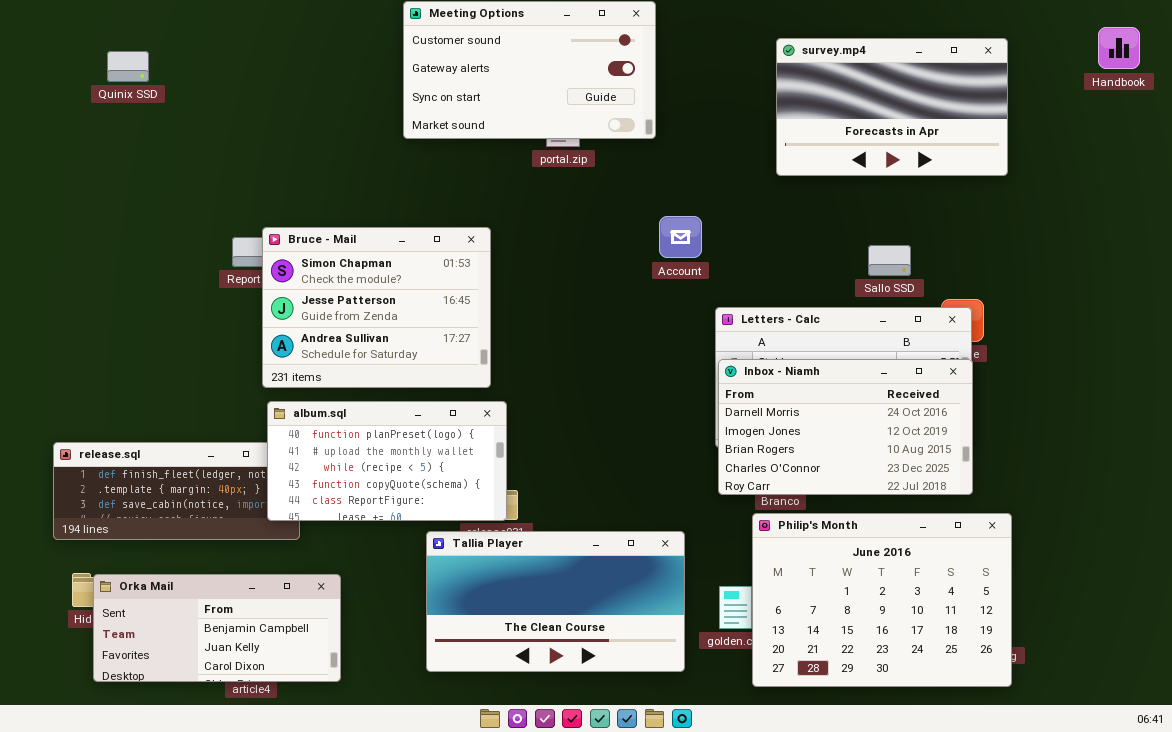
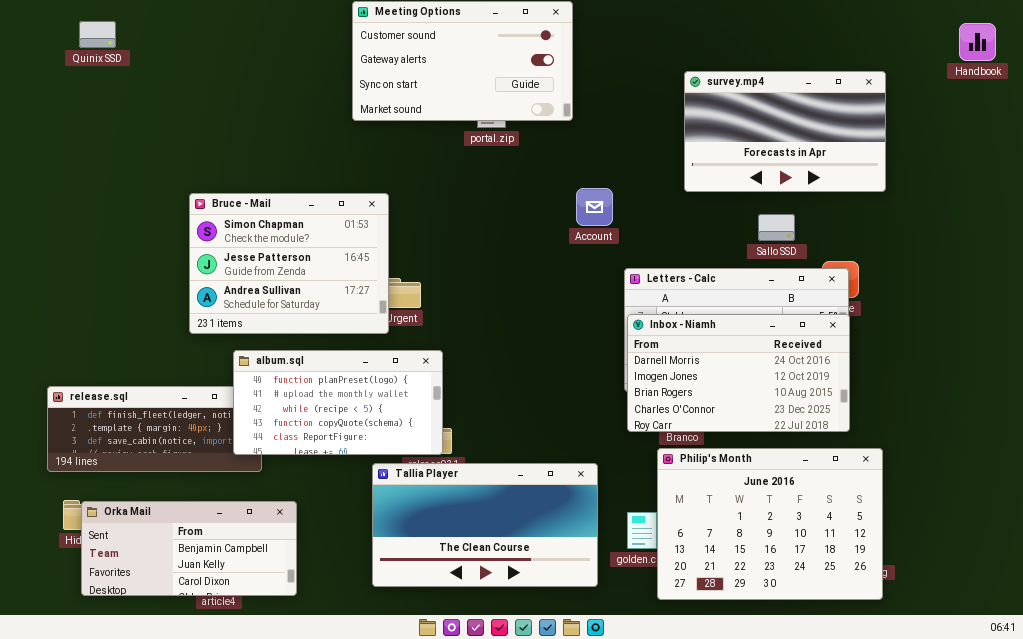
survey.mp4: [776,38,1008,176] -> [684,71,886,192], moved
Quinix SSD: [107,51,149,82] -> [79,21,116,48], moved
Bruce - Mail: [262,227,491,388] -> [189,193,389,334], moved

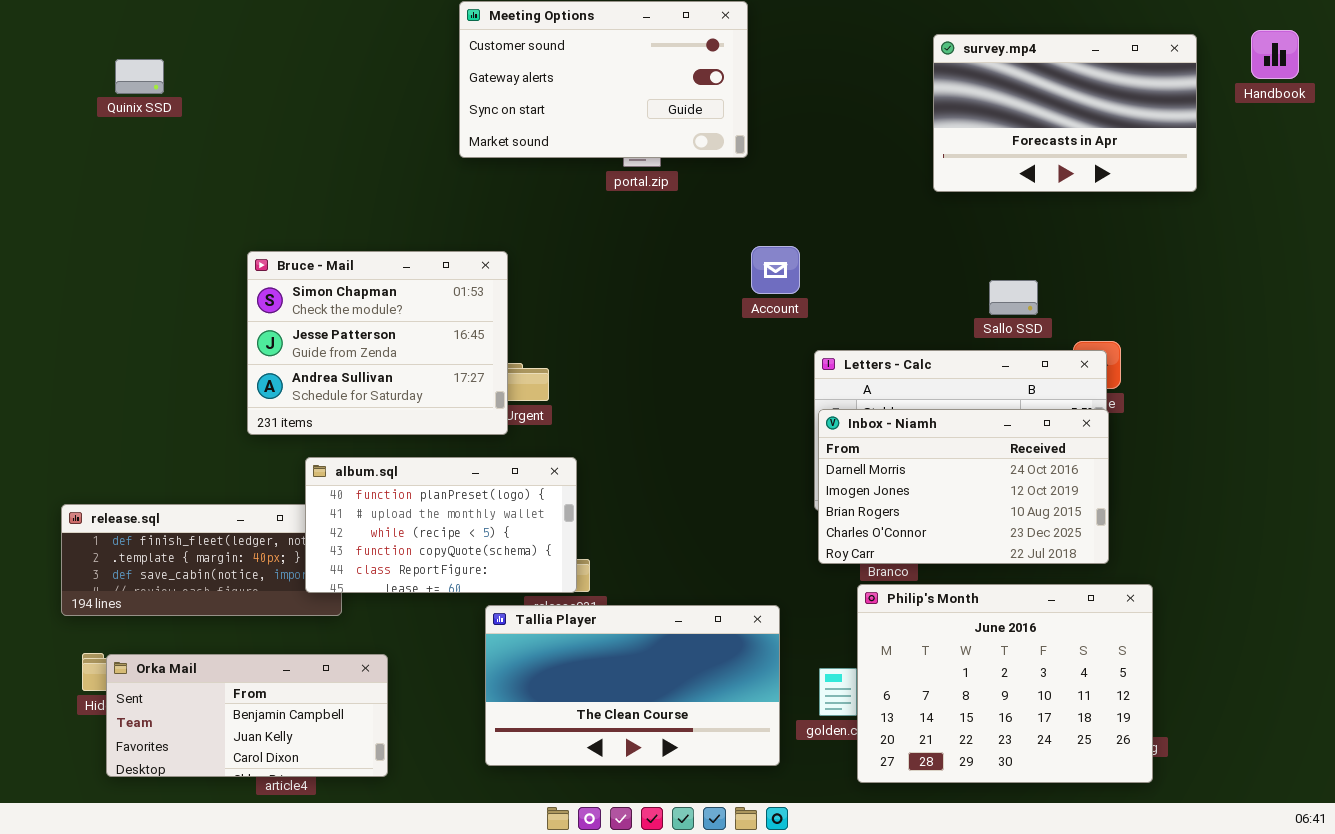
Quinix SSD: [79,21,116,48] -> [115,59,164,94], moved
survey.mp4: [684,71,886,192] -> [933,34,1197,192], moved

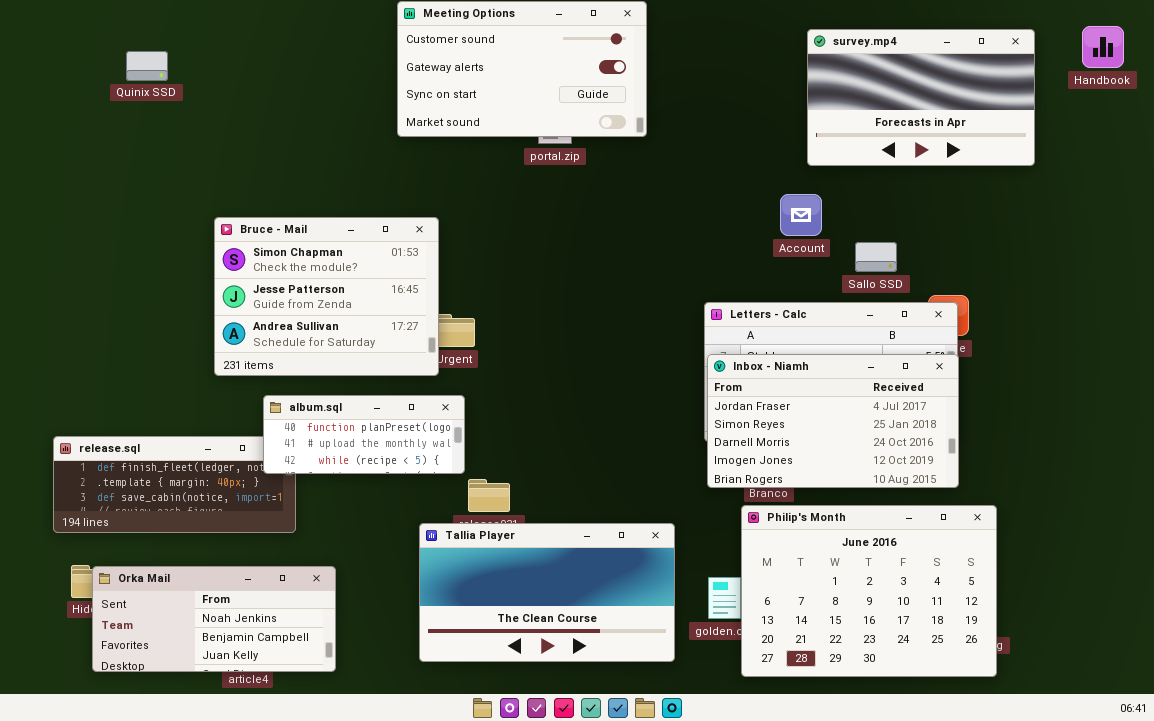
Quinix SSD: [115,59,164,94] -> [126,51,168,81], moved
Account: [751,246,800,294] -> [780,194,822,236], moved
Inbox - Niamh: [818,409,1109,564] -> [707,354,959,488], scrolled up 2 rows
album.sql: [305,457,577,593] -> [263,395,465,474], resized
Orka Mail: [106,654,388,777] -> [92,566,336,672], scrolled up 1 row

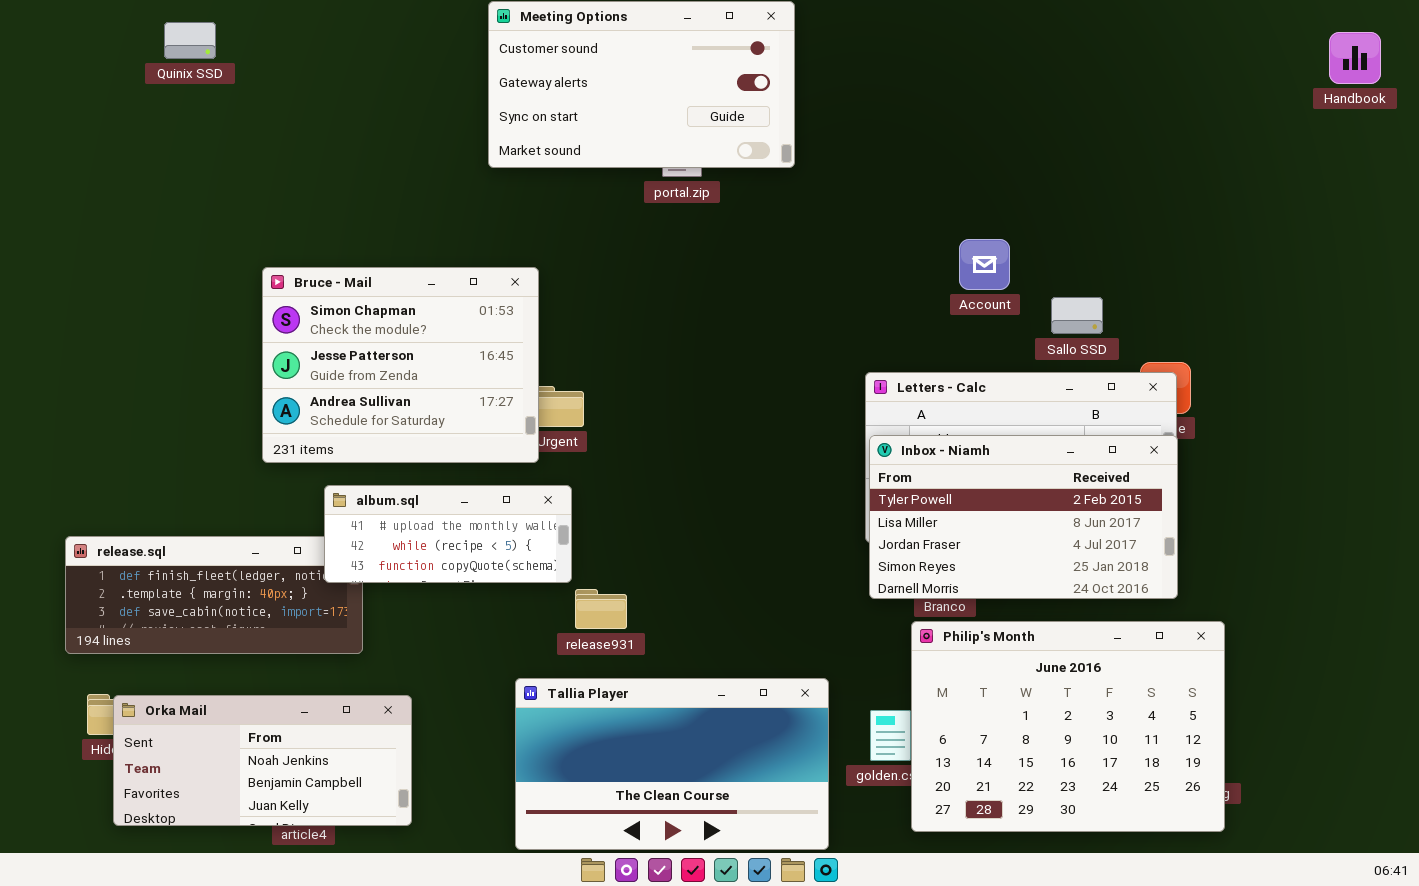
survey.mp4: [807,29,1035,166] -> none, closed
Quinix SSD: [126,51,168,81] -> [164,22,216,59], moved
Inbox - Niamh: [707,354,959,488] -> [869,435,1178,599], scrolled up 2 rows
album.sql: [263,395,465,474] -> [324,485,572,583], scrolled down 1 row
Tallia Player: [419,523,675,662] -> [515,678,829,850], moved

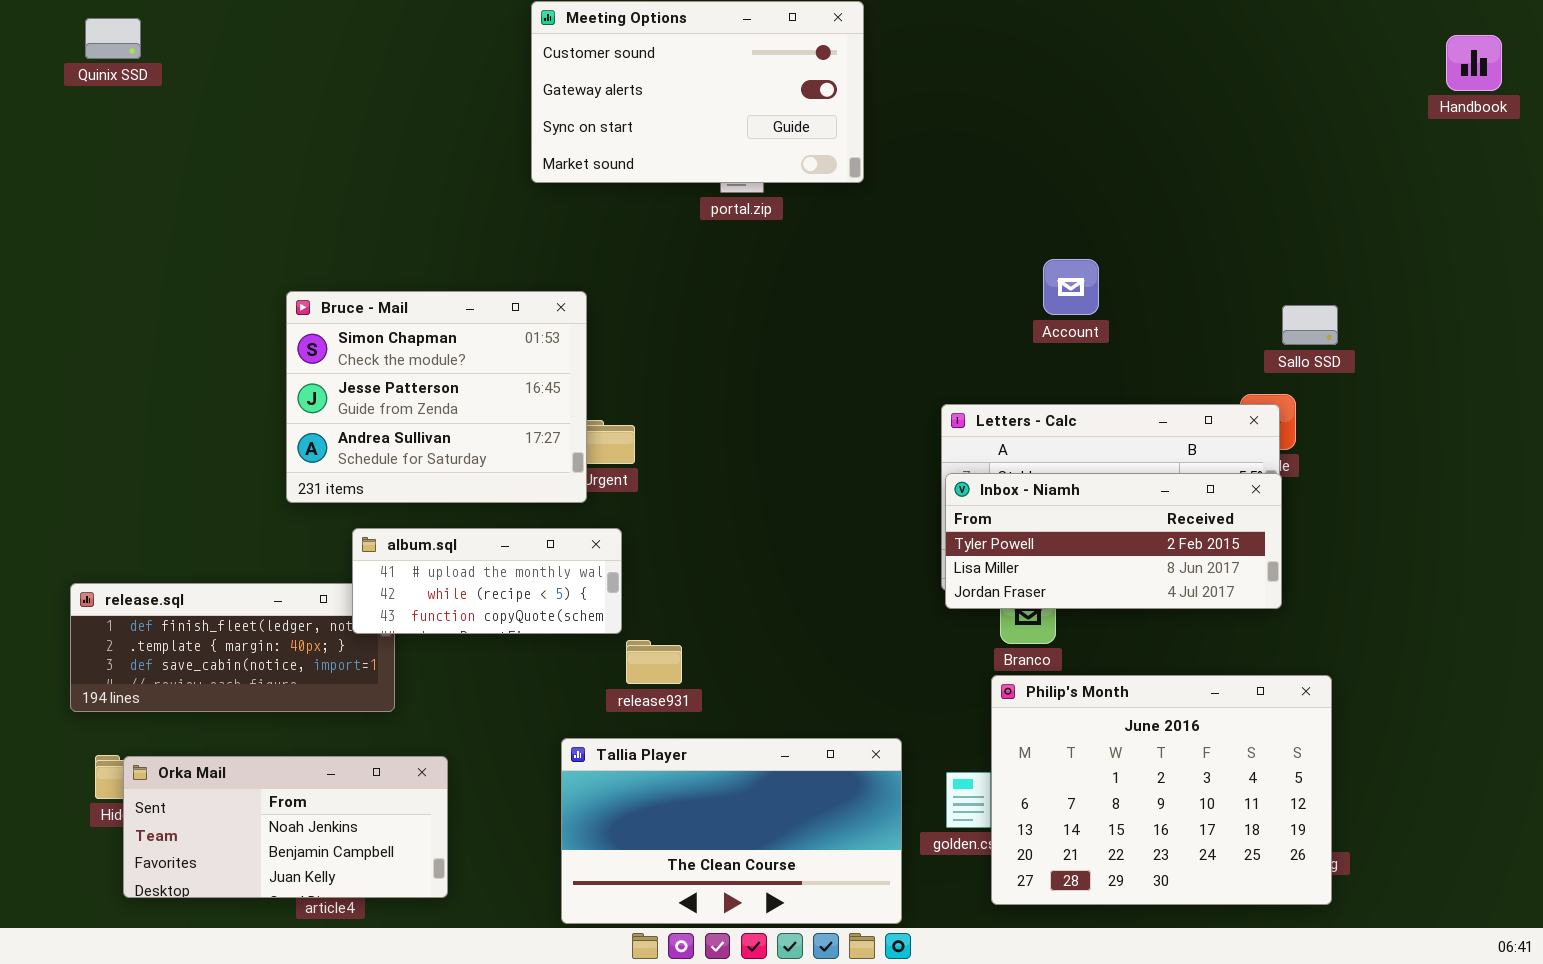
Quinix SSD: [164,22,216,59] -> [85,18,141,59], moved
Sallo SSD: [1051,297,1103,334] -> [1282,305,1338,345], moved
Inbox - Niamh: [869,435,1178,599] -> [945,473,1282,609], resized

